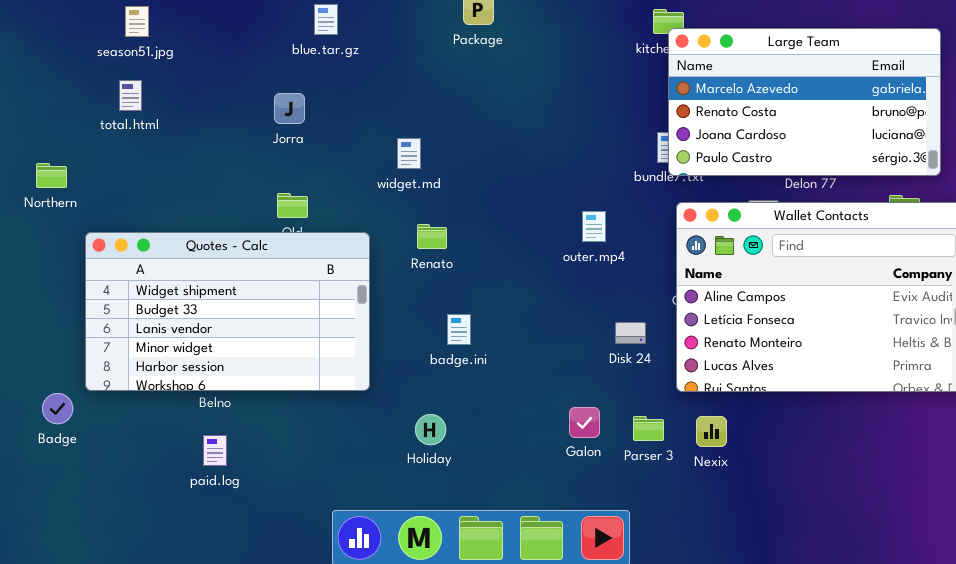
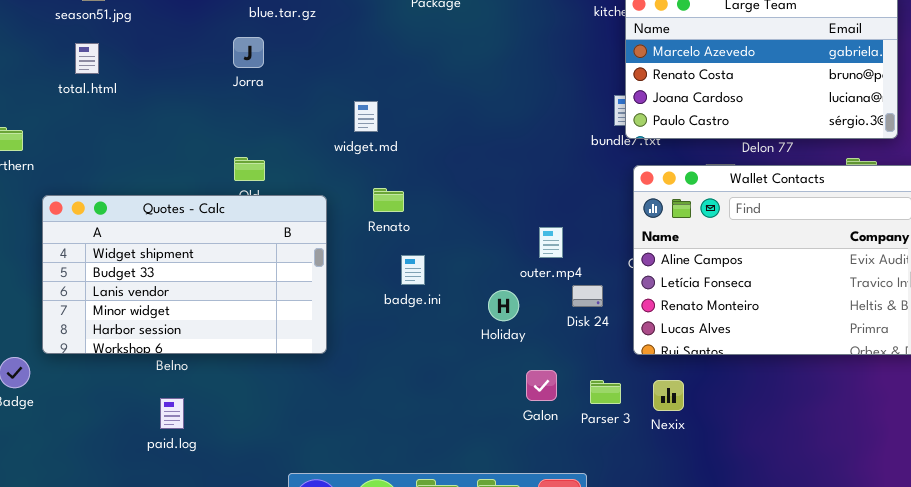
Jorra: [274,93,305,124] -> [233,37,264,68], moved
outer.mp4: [582,211,606,242] -> [539,227,563,258], moved
badge.ini: [447,314,471,345] -> [401,255,425,285], moved
Holiday: [415,414,446,445] -> [488,290,519,321], moved

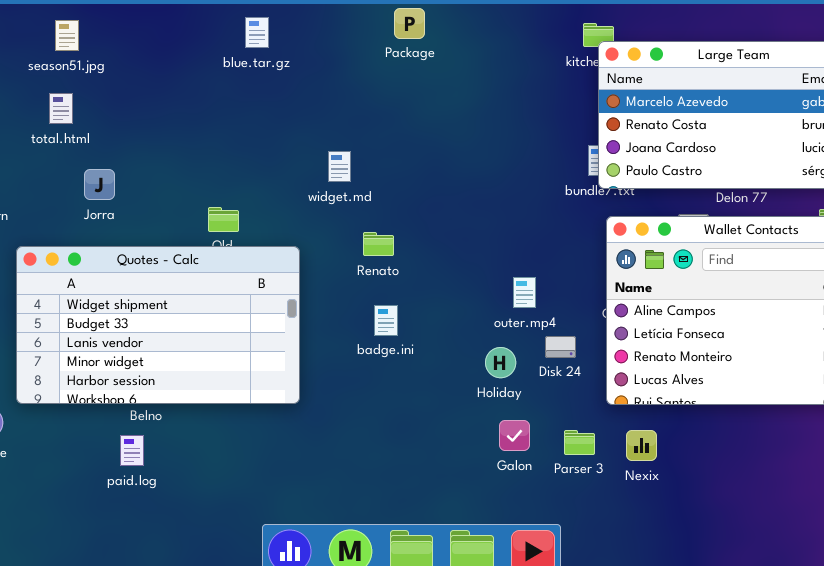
Jorra: [233,37,264,68] -> [84,169,115,200], moved
Renato: [373,188,404,212] -> [363,232,394,256], moved
Holiday: [488,290,519,321] -> [485,347,516,378], moved
paid.log: [160,398,184,429] -> [120,435,144,466], moved

